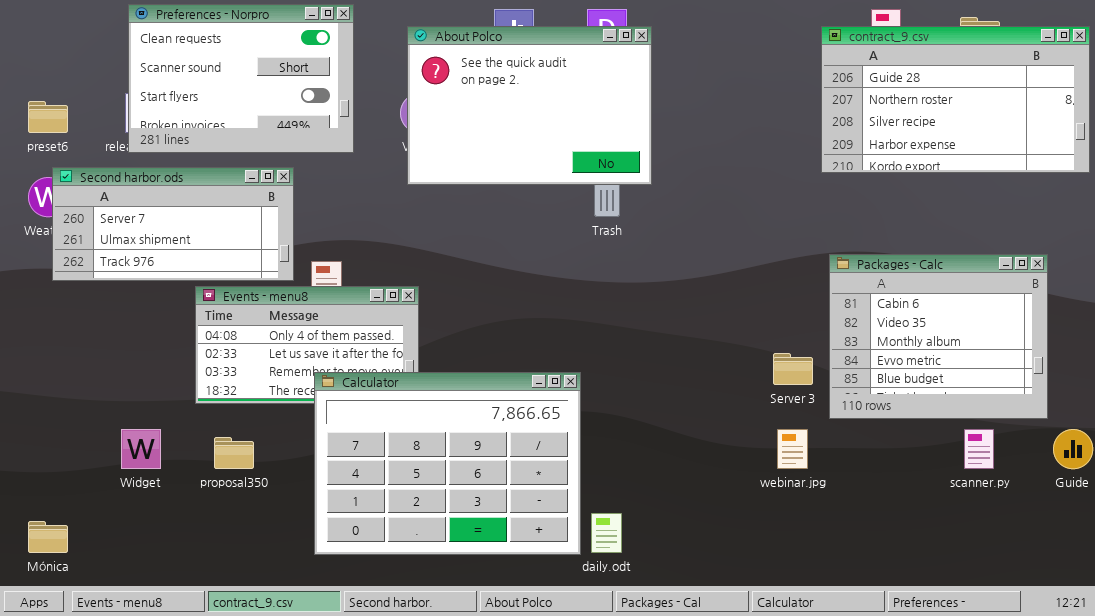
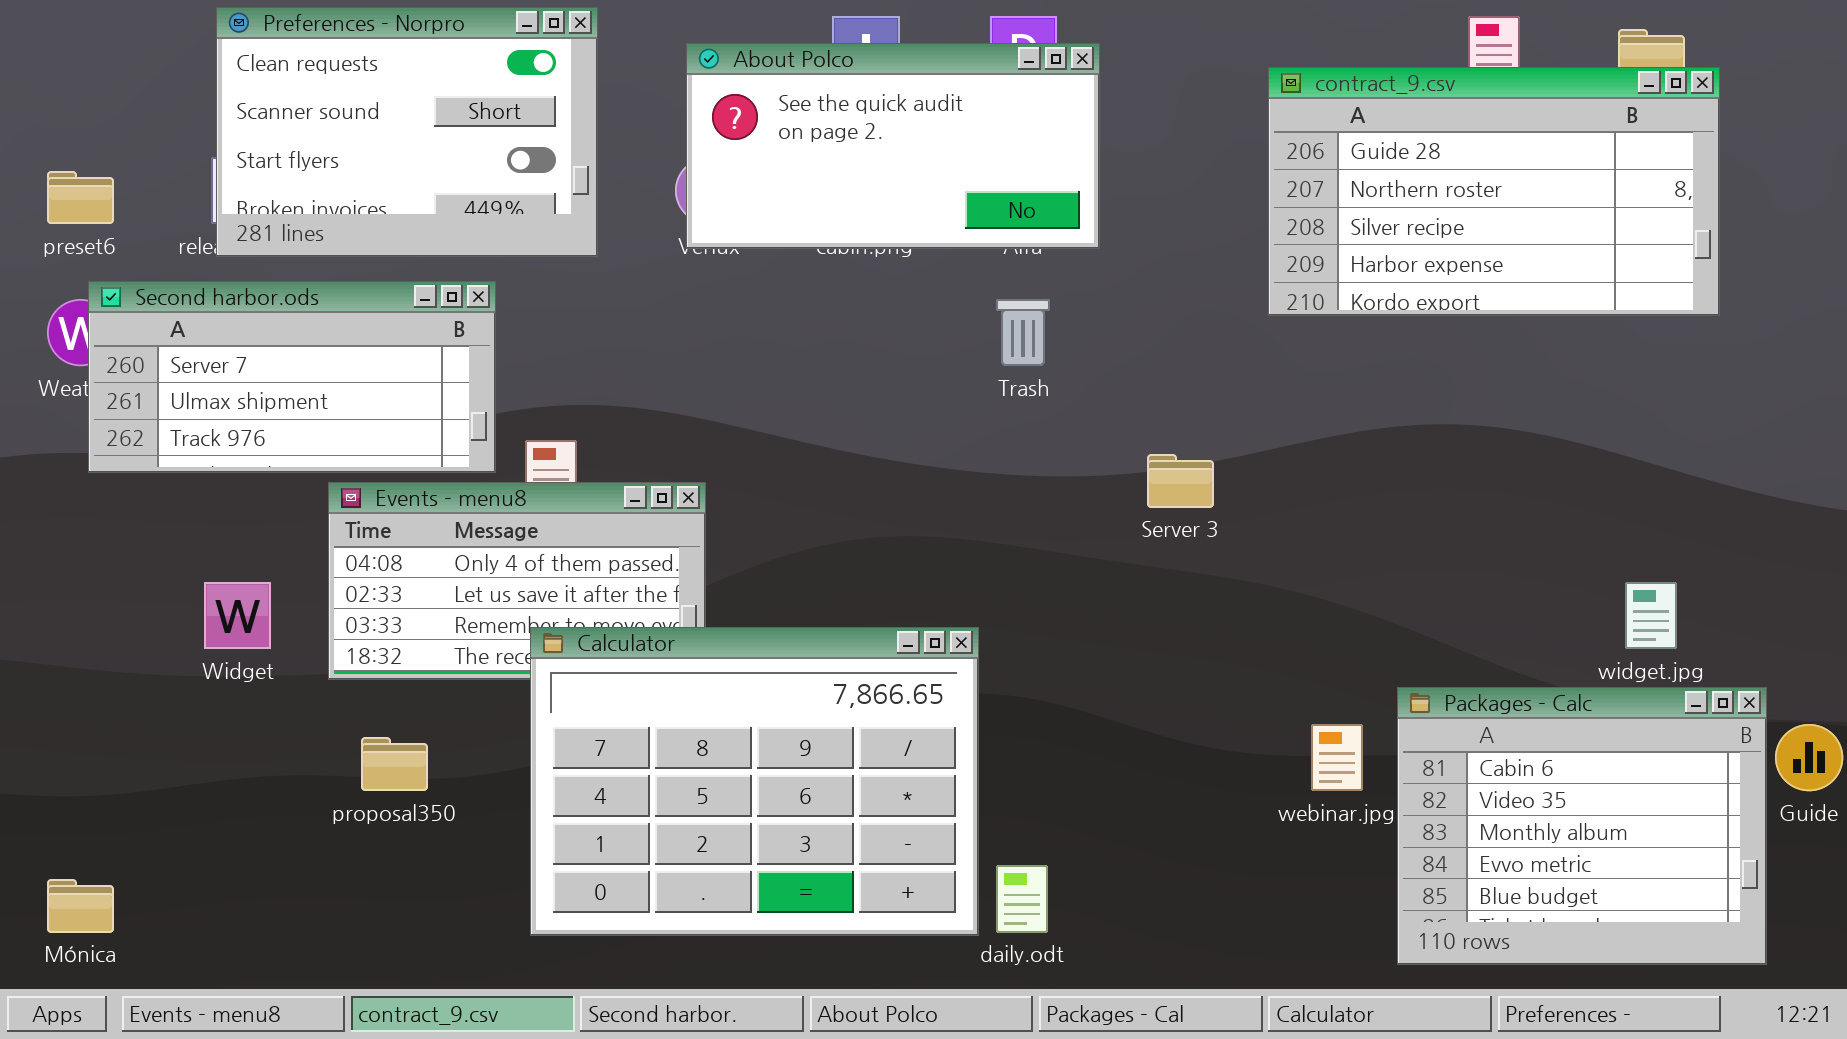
About Polco: [407,26,652,185] -> [686,43,1100,249], resized
contract_9.csv: [821,26,1090,173] -> [1268,67,1720,316], moved
Packages - Calc: [829,254,1048,419] -> [1397,687,1767,965], moved
Server 3: [773,353,813,385] -> [1147,454,1214,508], moved
Widget: [121,429,161,469] -> [204,582,271,649], moved

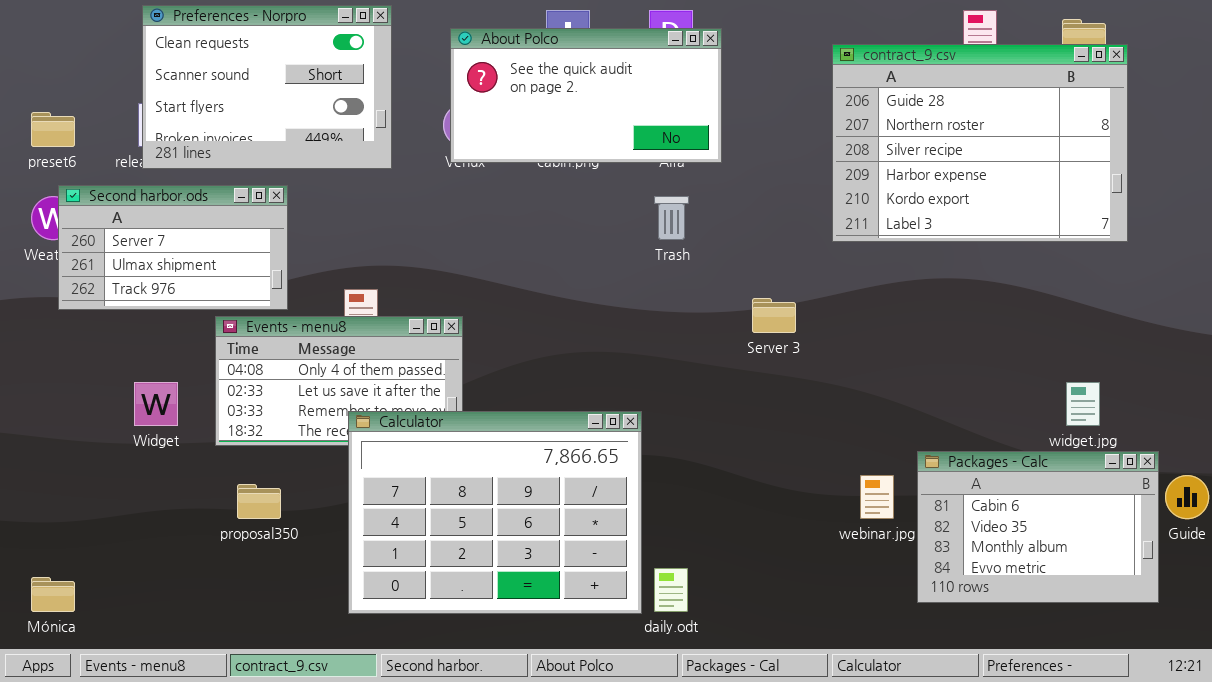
contract_9.csv: [1268,67,1720,316] -> [832,44,1128,242], resized
Second harbor.ods: [88,281,496,473] -> [58,185,288,310], resized
Packages - Calc: [1397,687,1767,965] -> [917,451,1159,603], resized

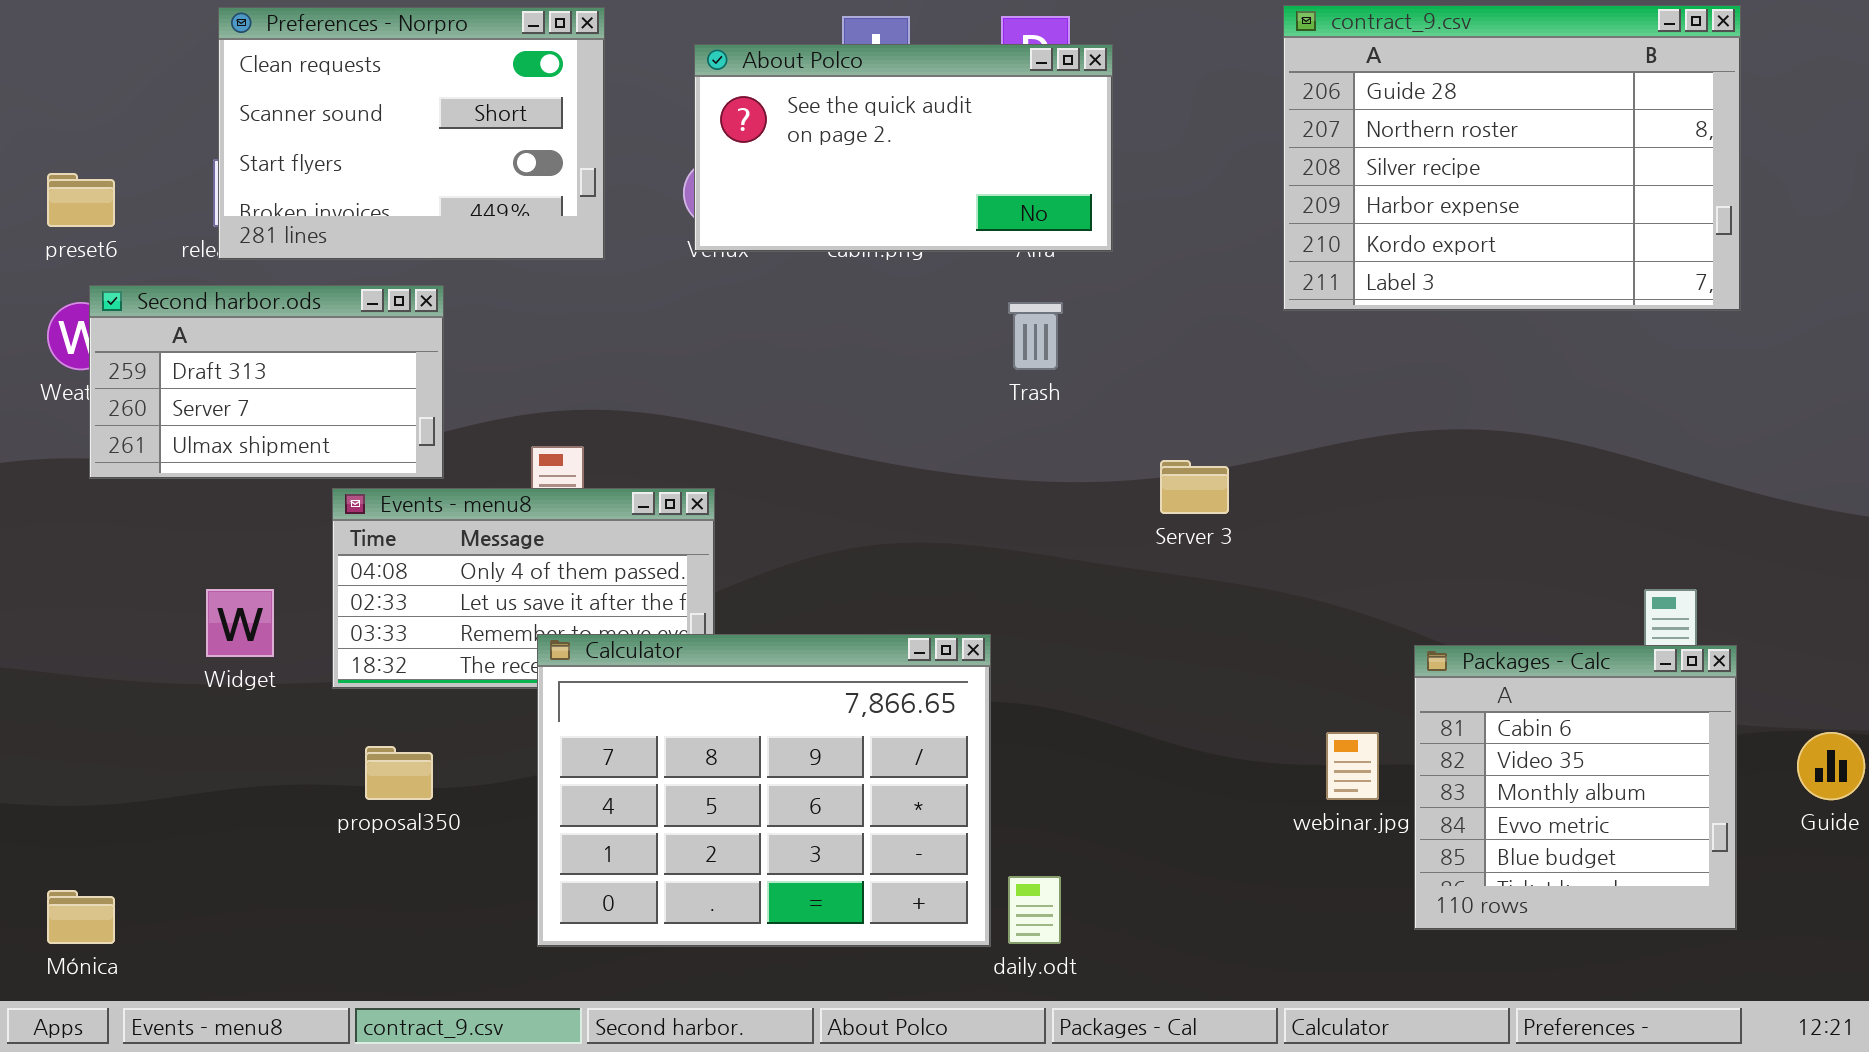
contract_9.csv: [832,44,1128,242] -> [1283,5,1741,311], moved
Second harbor.ods: [58,185,288,310] -> [89,285,444,479], scrolled up 1 row
Packages - Calc: [917,451,1159,603] -> [1414,645,1737,930], resized

